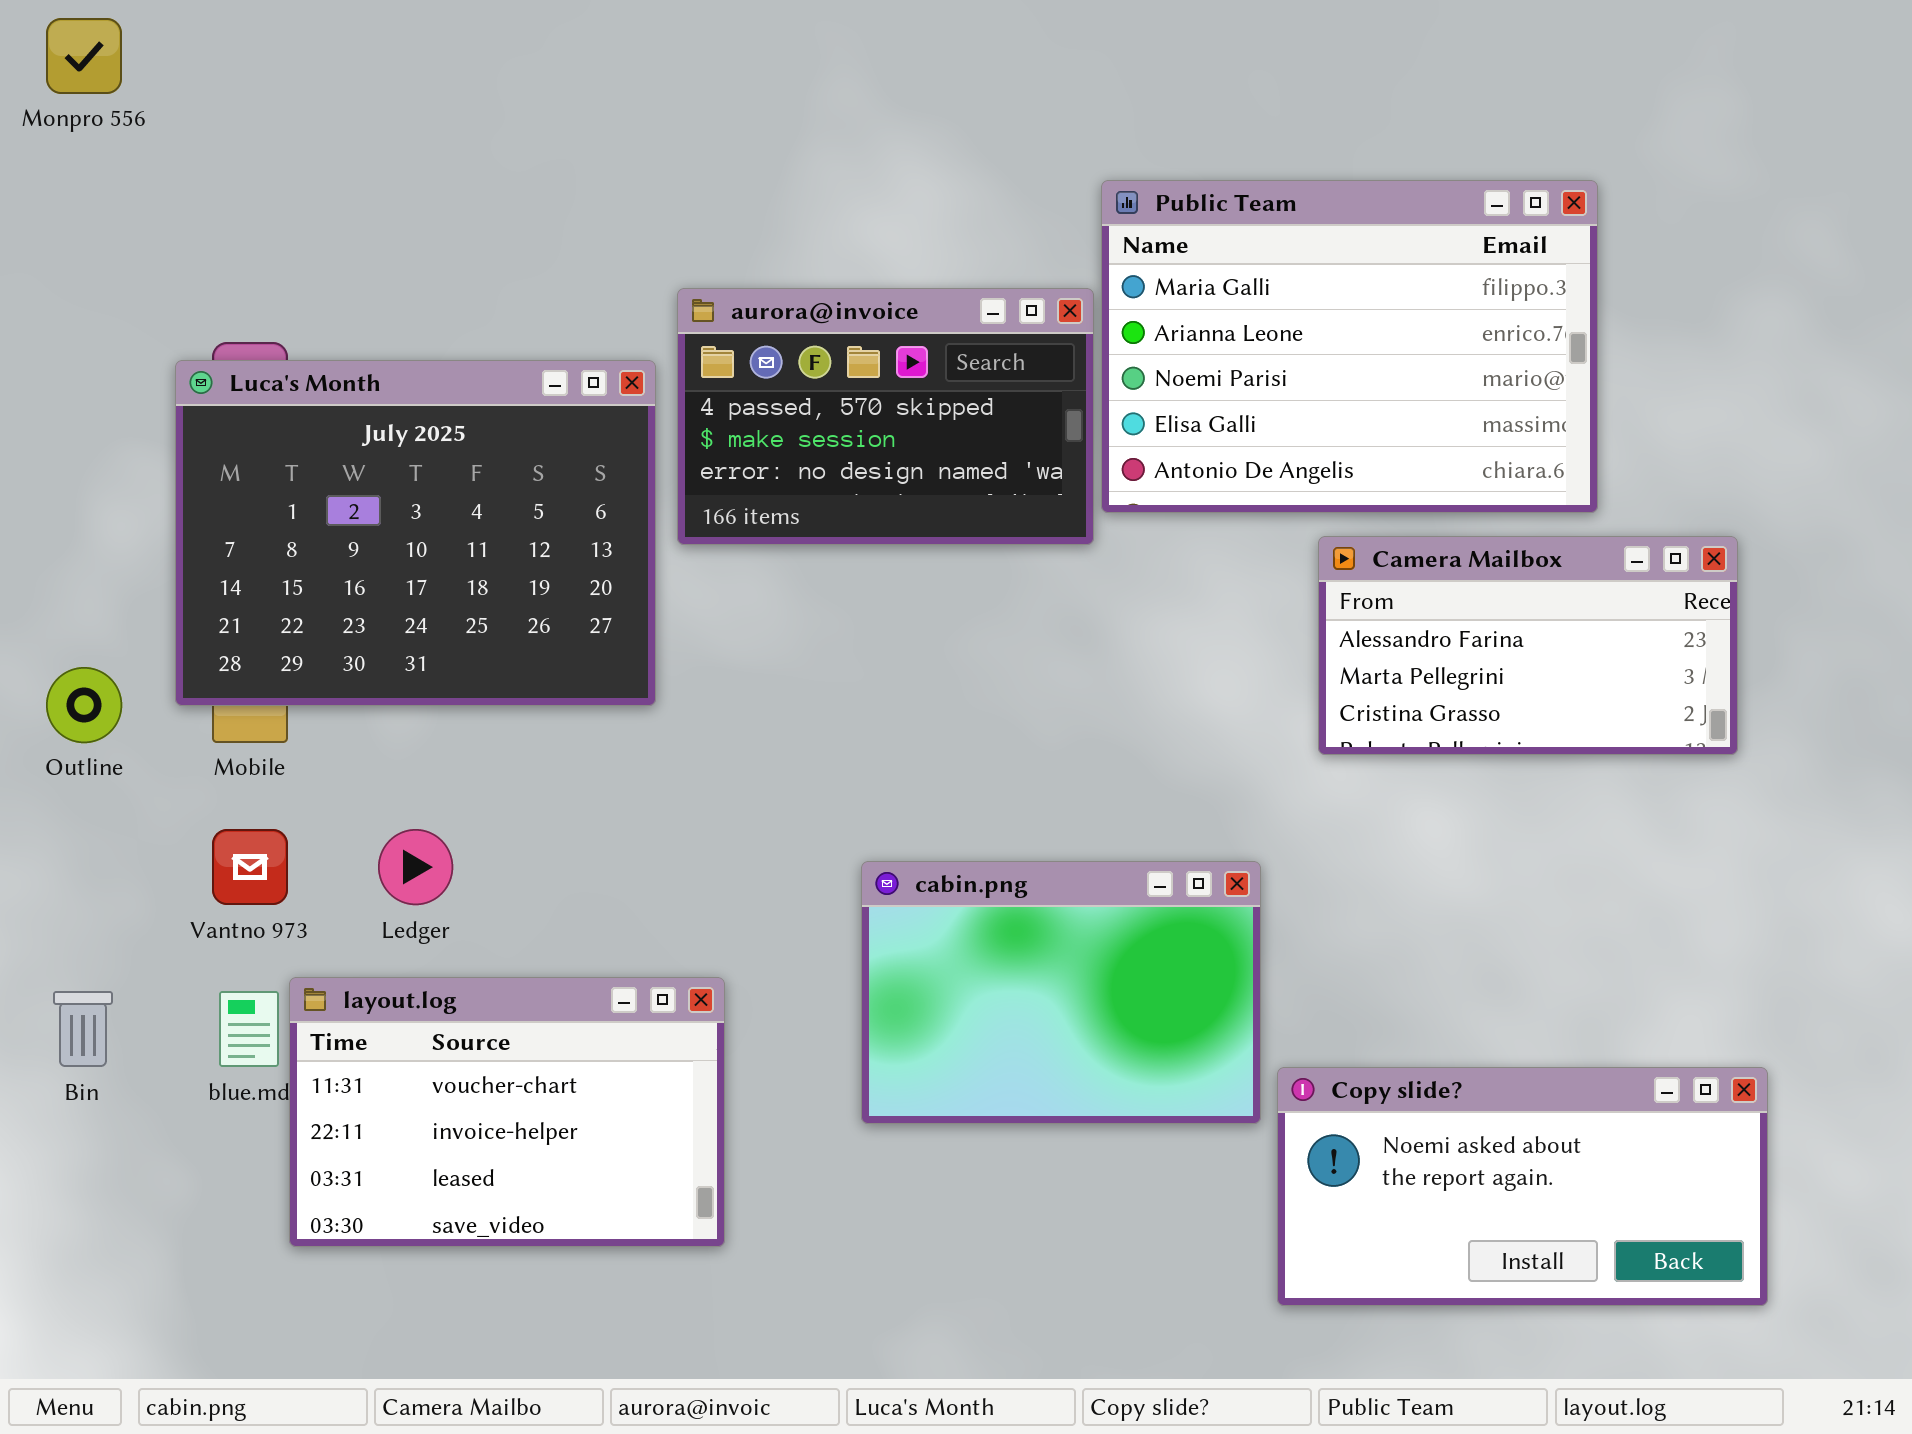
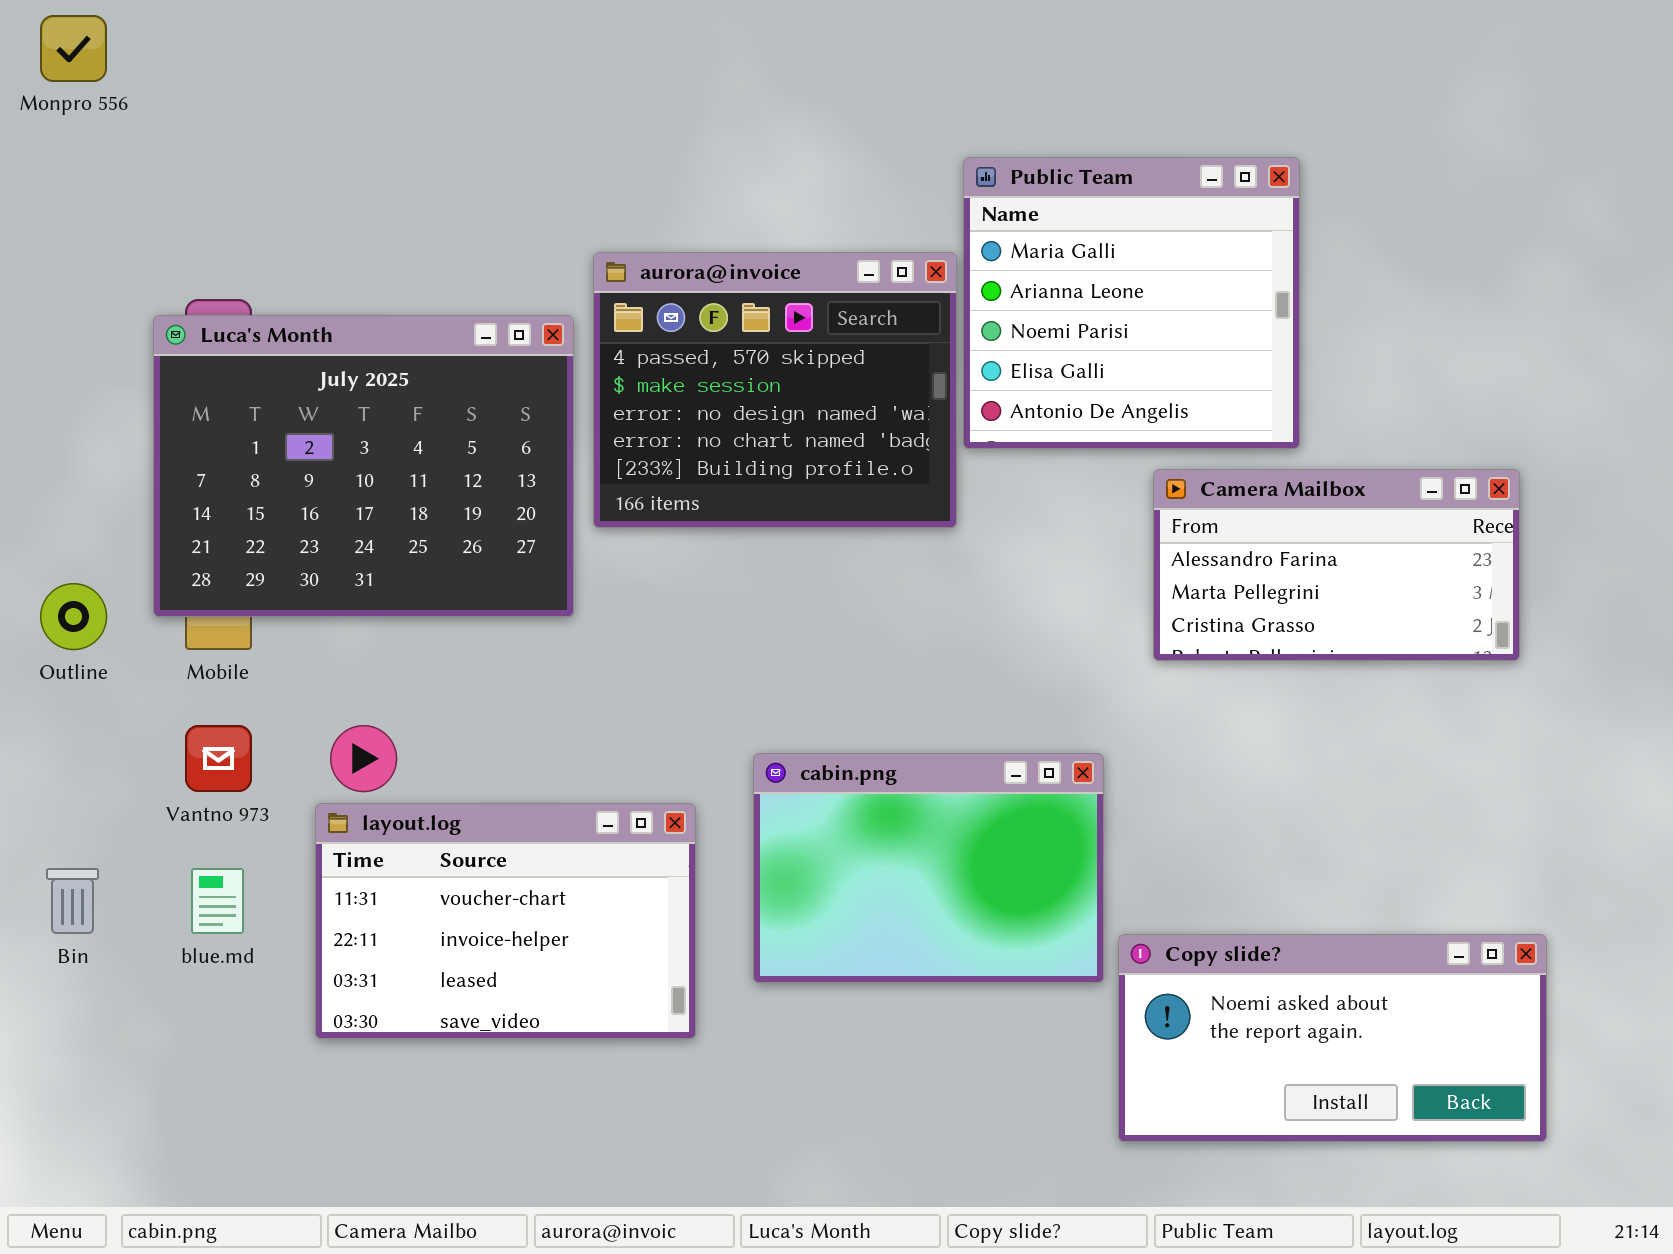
Public Team: [1101,180,1598,513] -> [963,157,1300,449], resized
aurora@invoice: [677,288,1094,545] -> [593,252,957,528], resized
layout.log: [289,977,725,1247] -> [315,803,696,1039], moved

